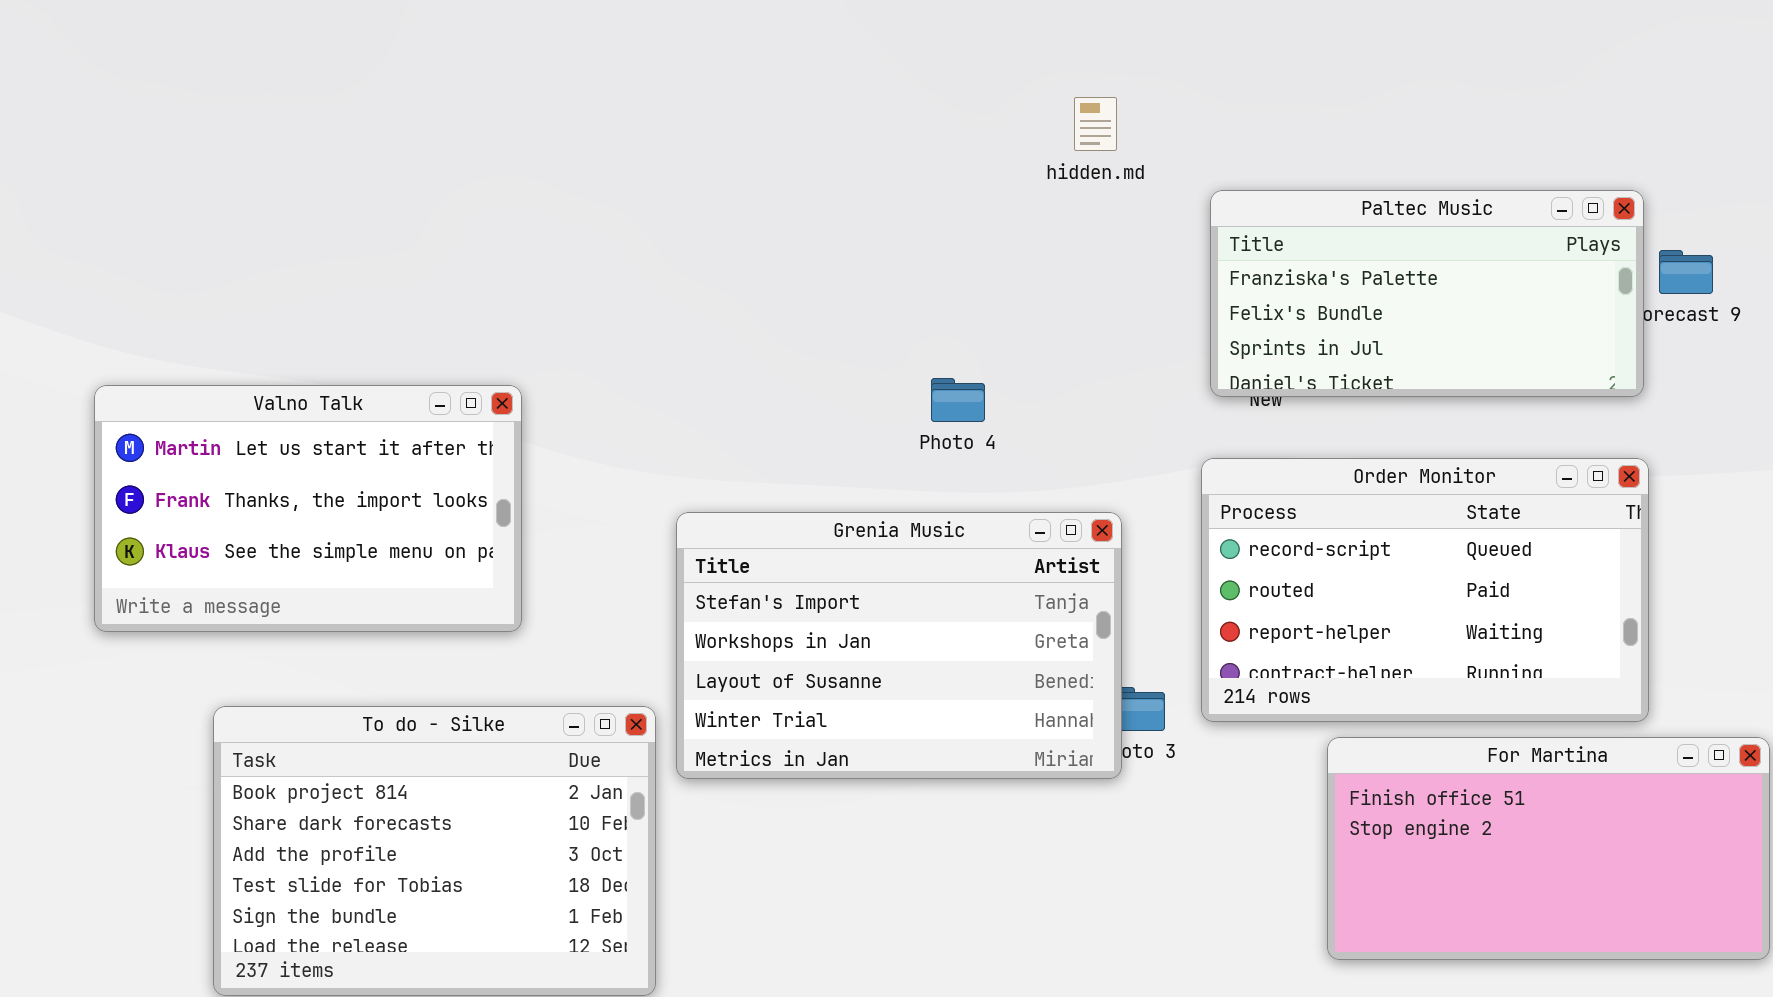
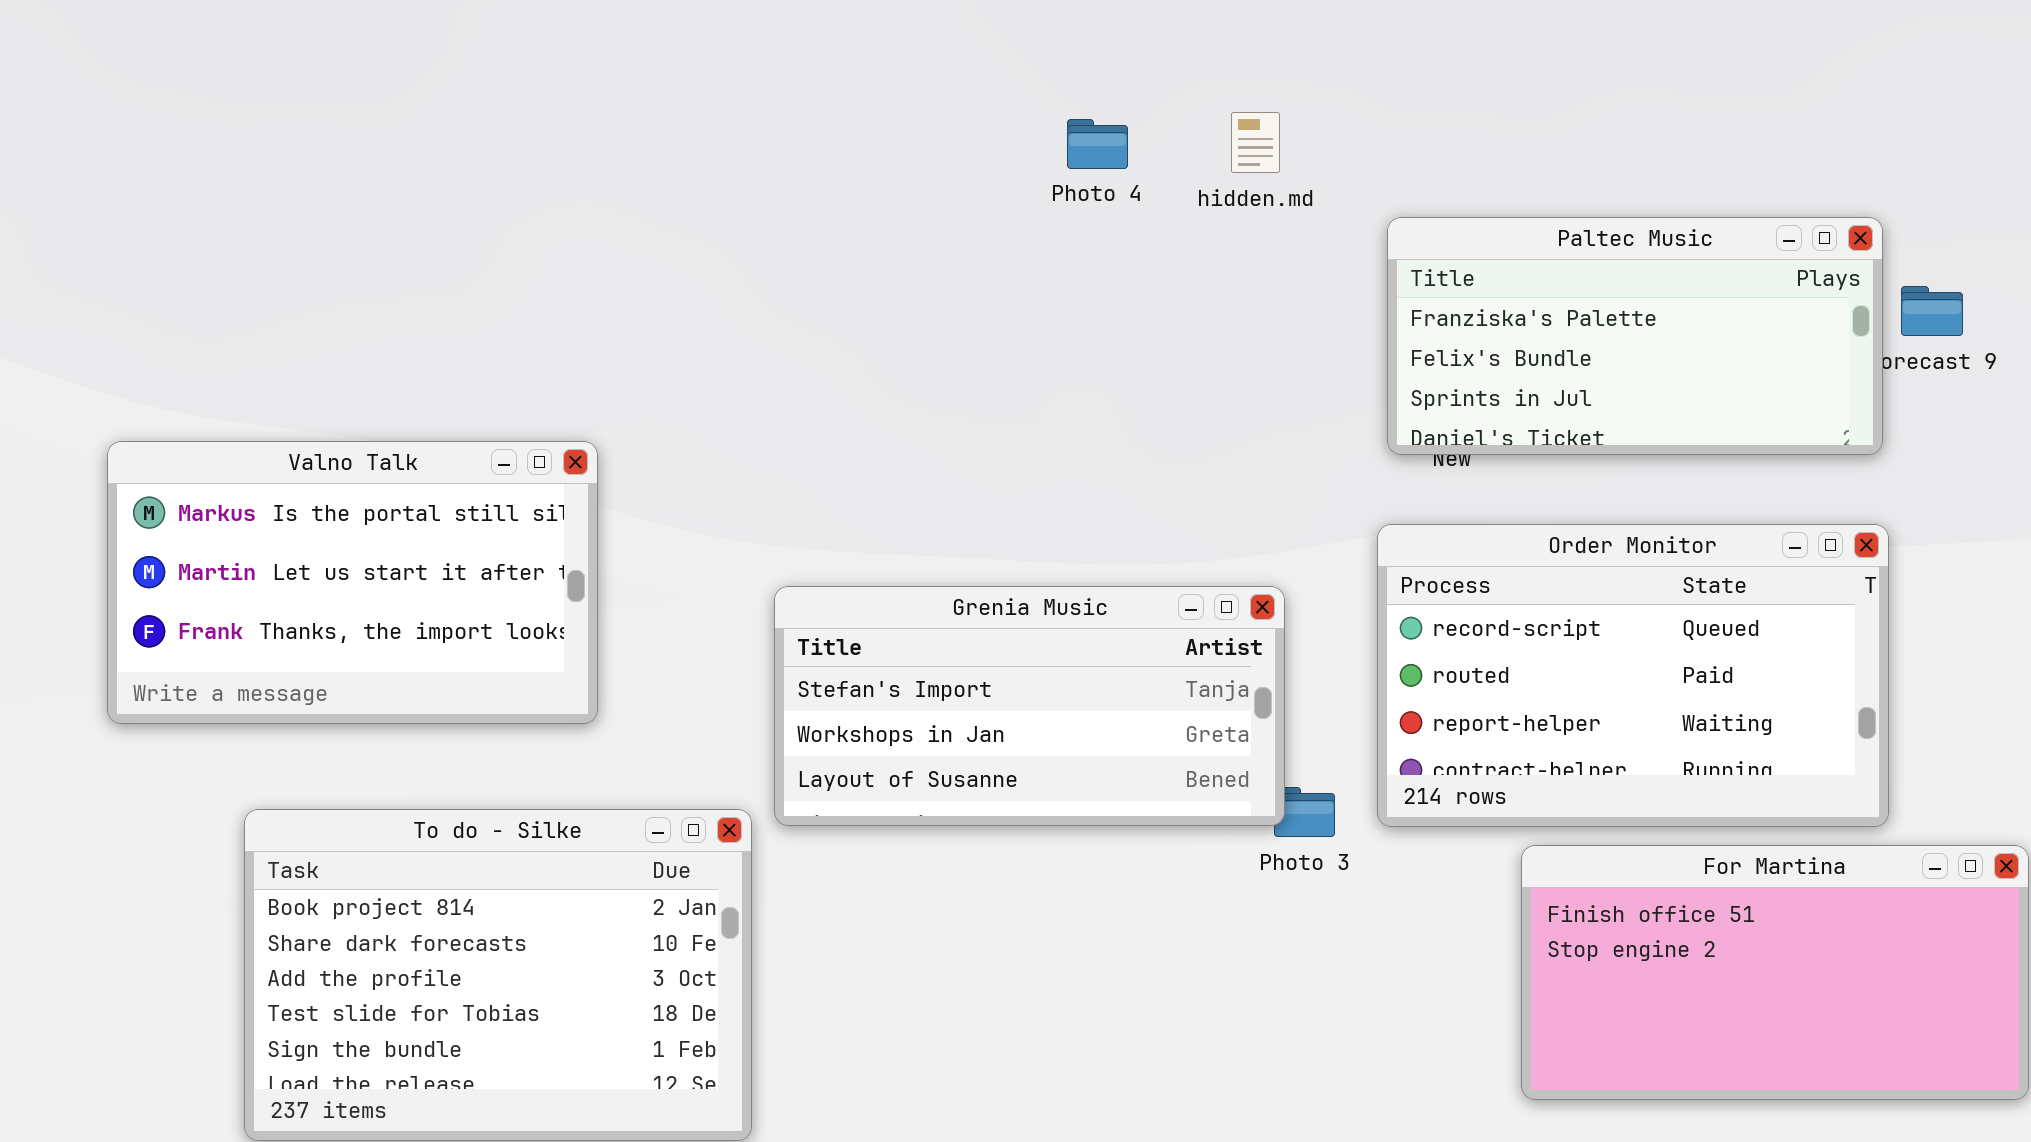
Photo 4: [931,378,985,422] -> [1067,119,1128,169], moved
Valno Talk: [94,385,522,632] -> [107,441,598,724], scrolled up 1 row
Grenia Music: [676,512,1122,779] -> [774,586,1285,826], resized

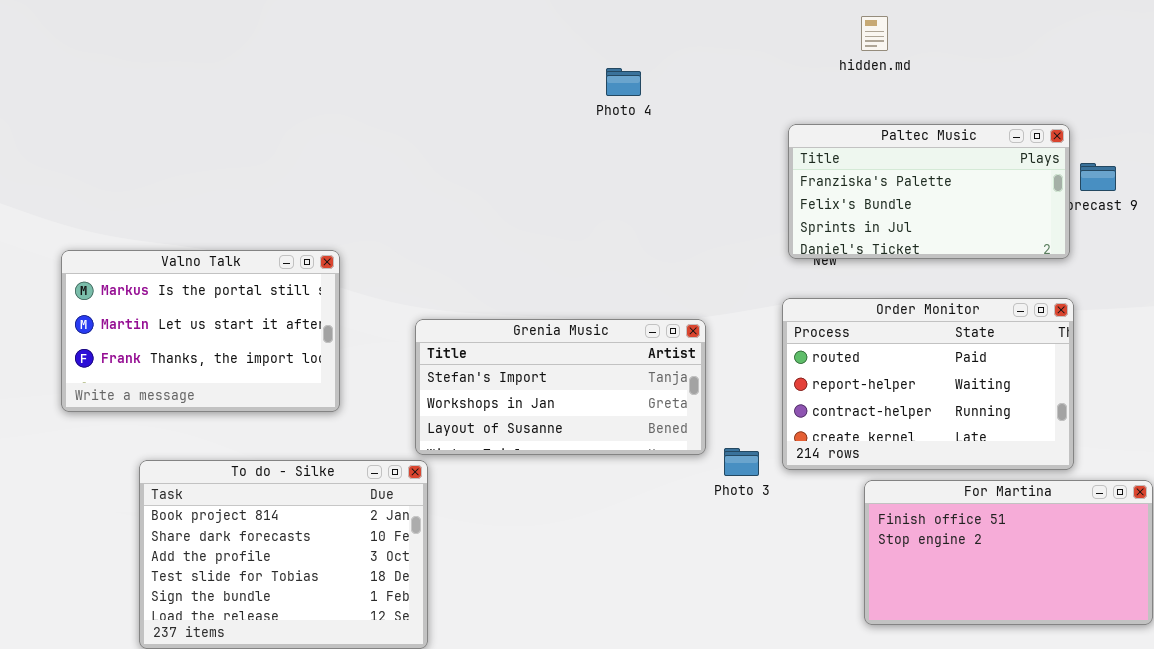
hidden.md: [1231,112,1280,173] -> [861,16,888,51], moved
Order Monitor: [1377,524,1889,827] -> [782,298,1074,470], scrolled down 1 row
Grenia Music: [774,586,1285,826] -> [415,319,706,455], moved

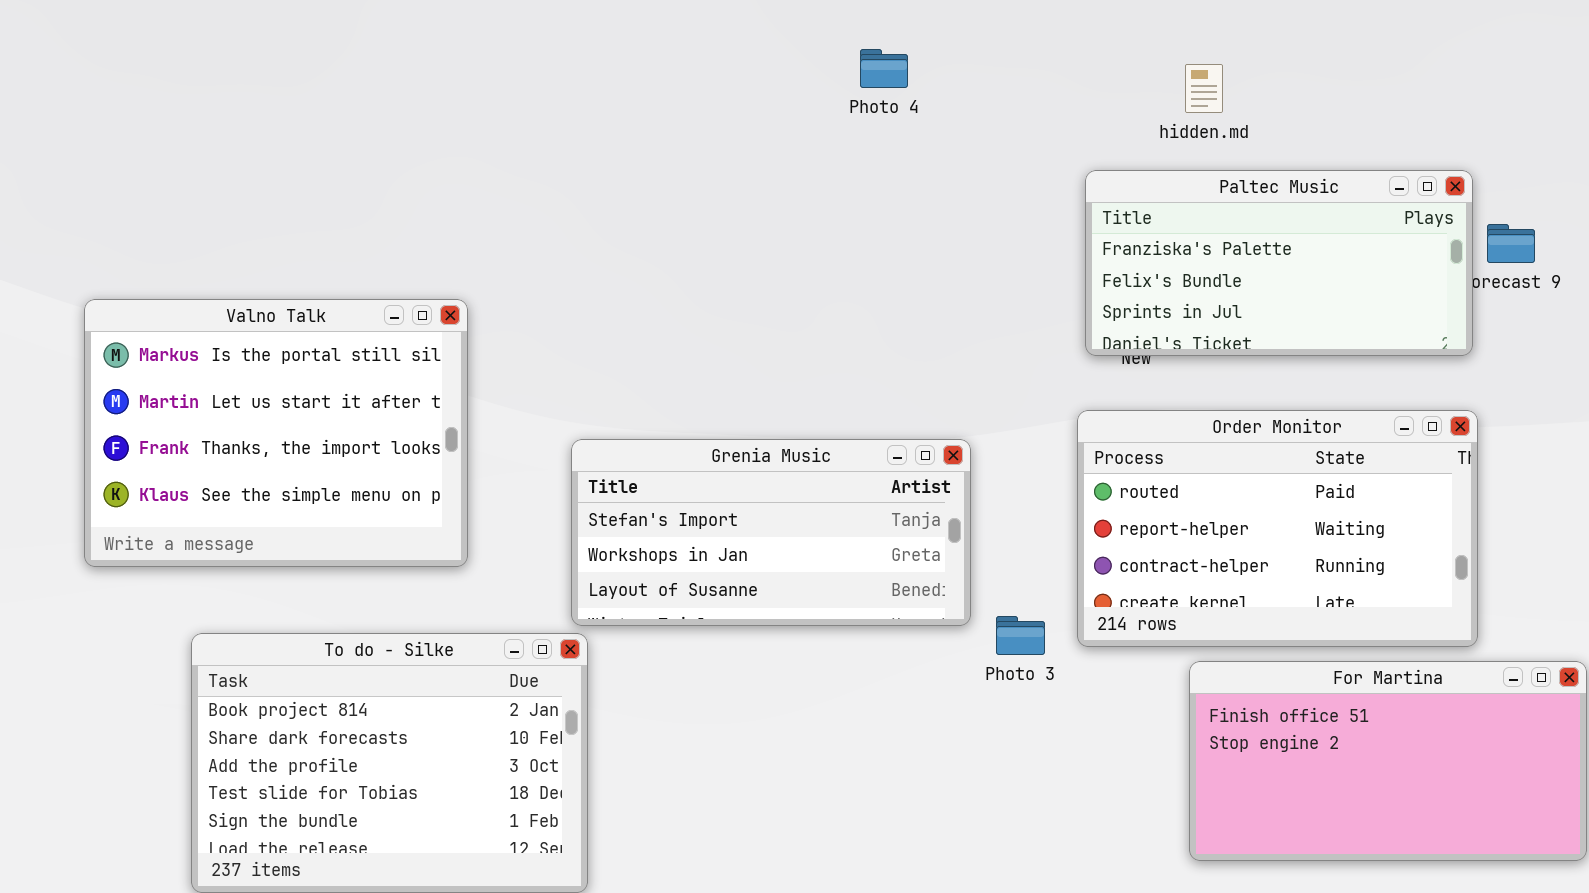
hidden.md: [861,16,888,51] -> [1185,64,1223,113], moved
Photo 4: [606,68,641,96] -> [860,49,908,88], moved
Valno Talk: [61,250,340,412] -> [84,299,468,567], resized

